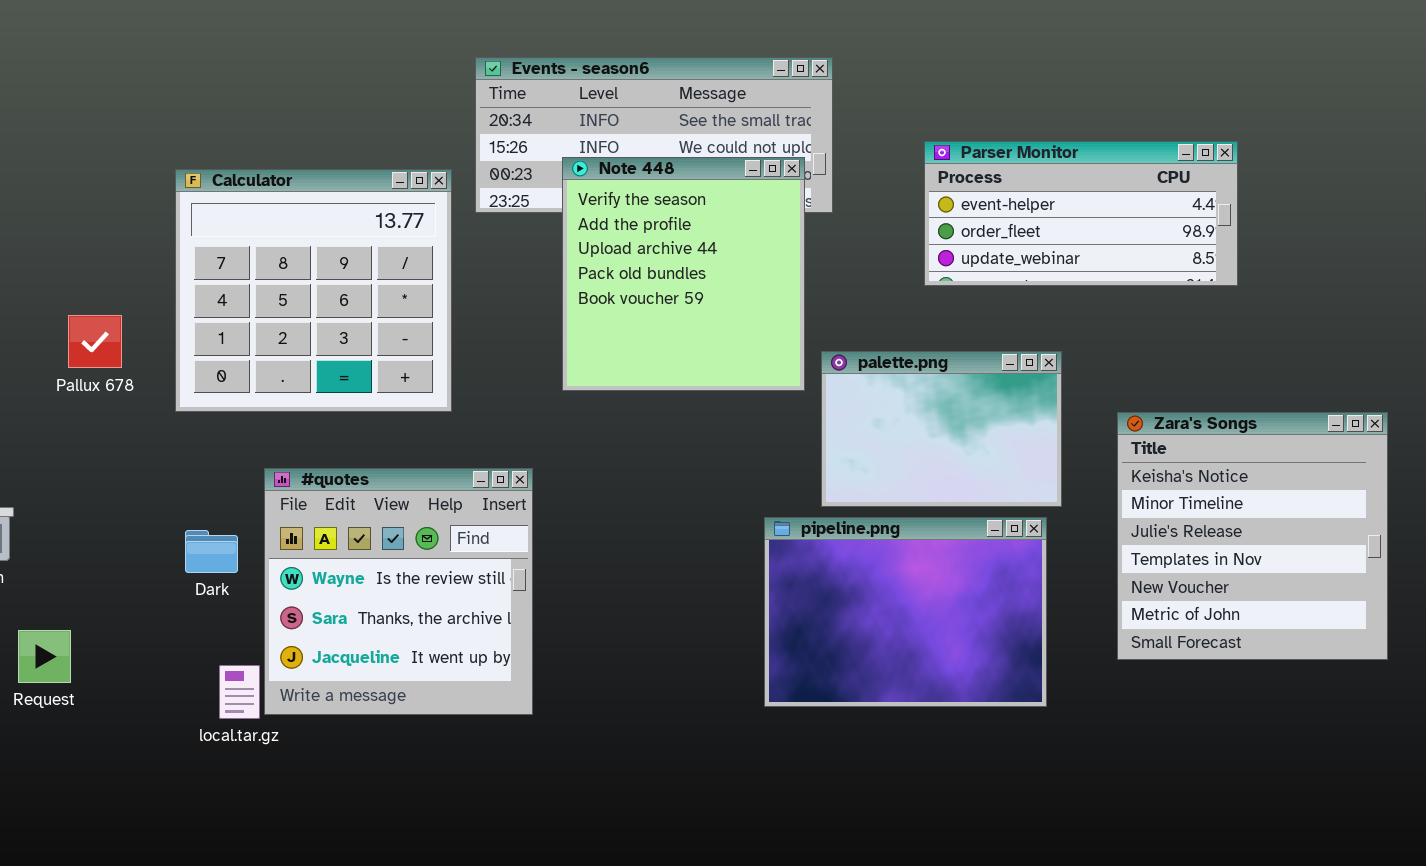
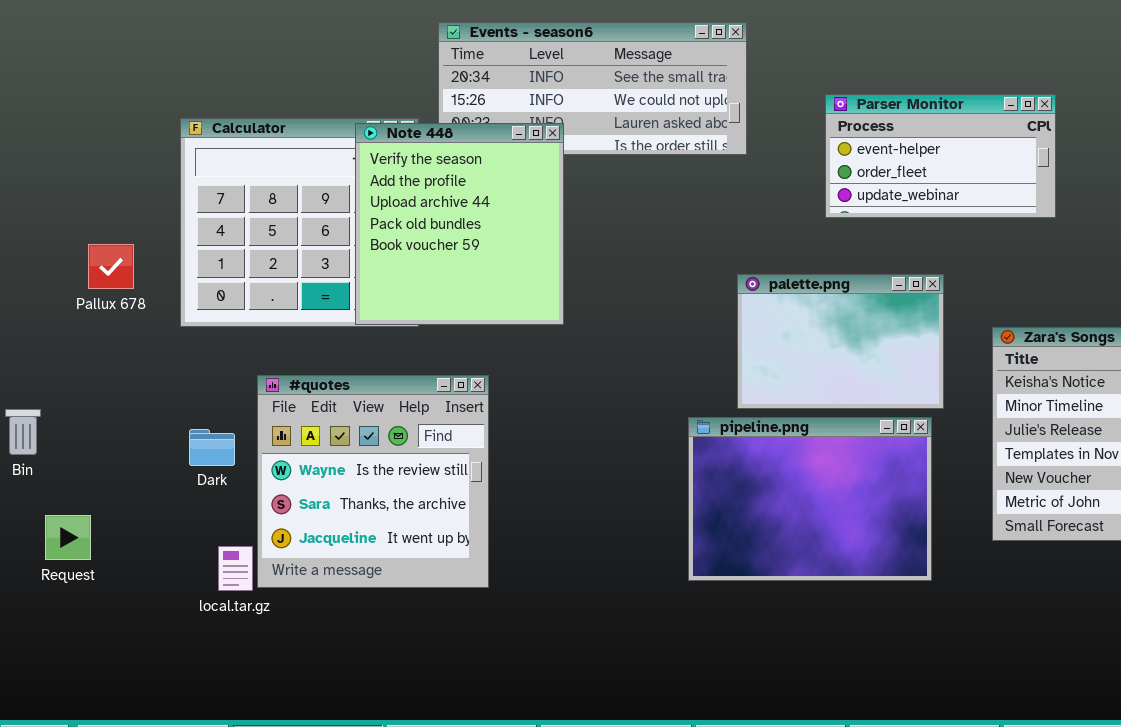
Parser Monitor: [924,141,1238,286] -> [825,94,1056,218], resized
Note 448: [562,157,805,391] -> [355,123,564,325], moved

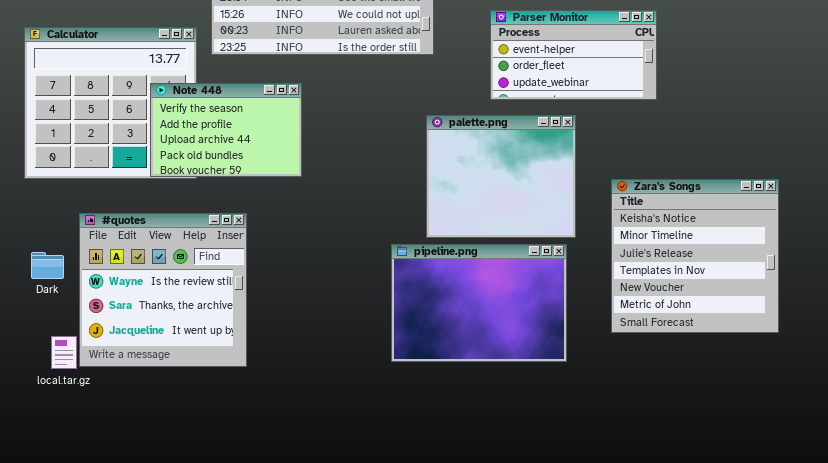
Note 448: [355,123,564,325] -> [150,83,302,177], resized
palette.png: [737,274,944,409] -> [426,115,576,238], resized

